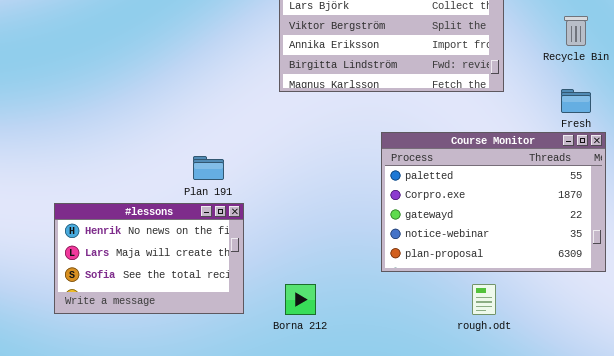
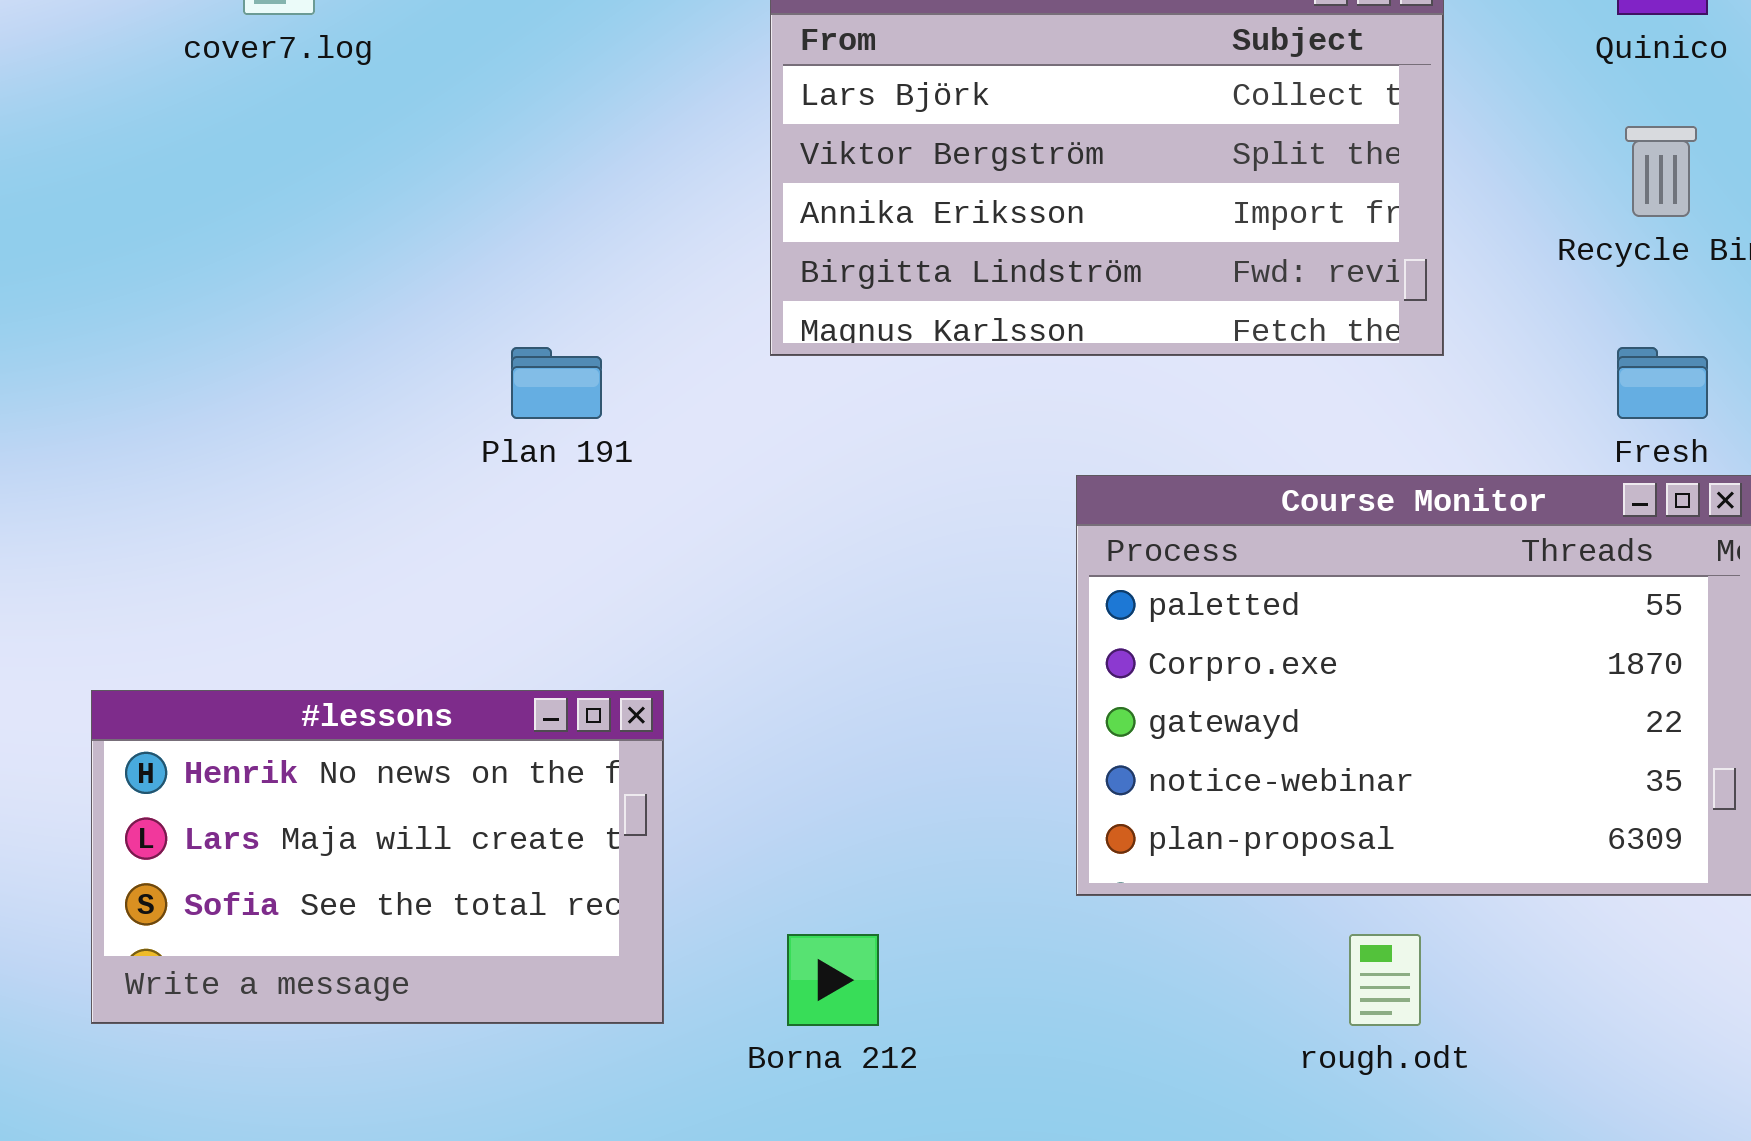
Plan 191: [193,156,224,180] -> [511,347,602,419], moved

